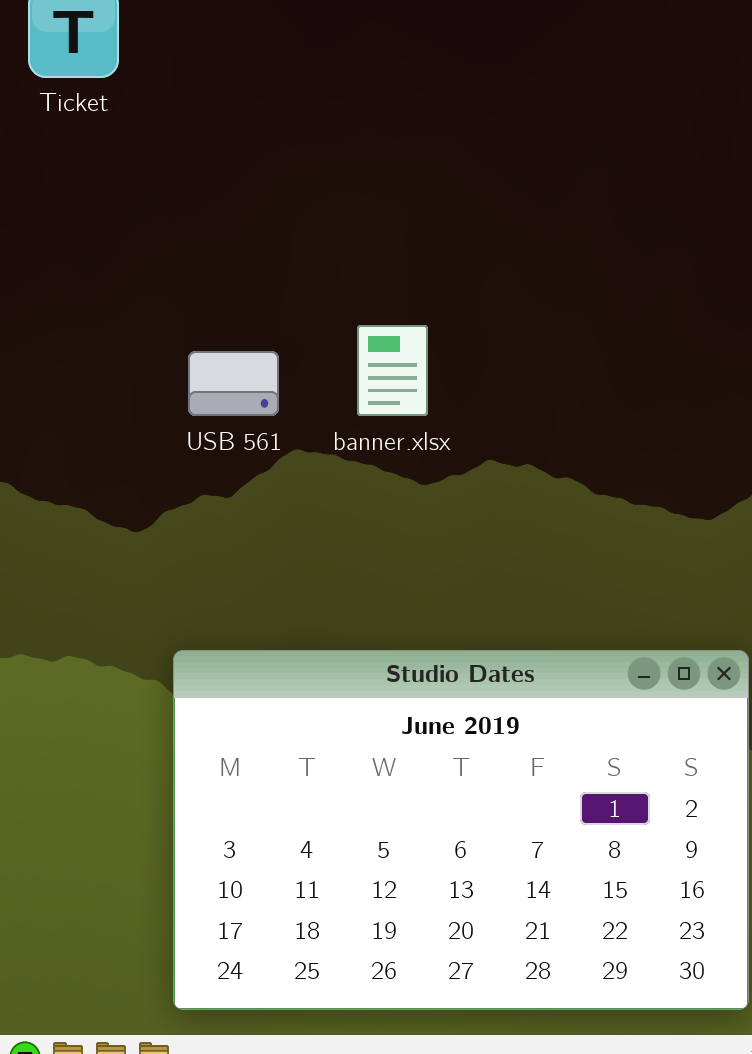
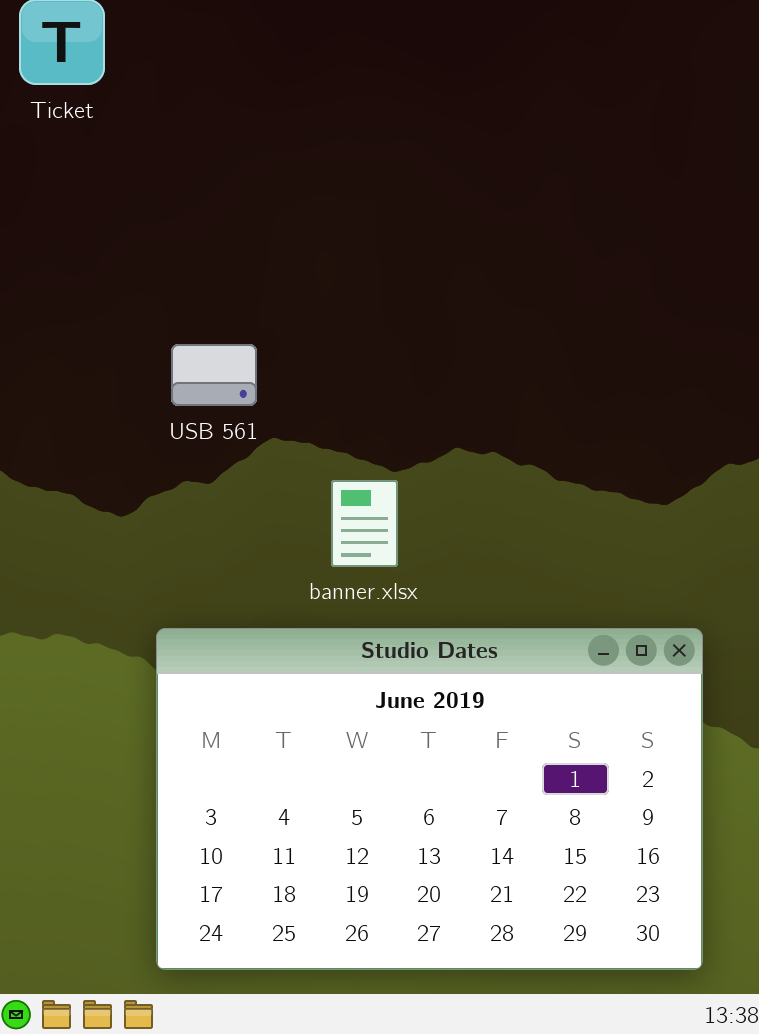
banner.xlsx: [357,325,428,416] -> [331,480,398,567], moved

